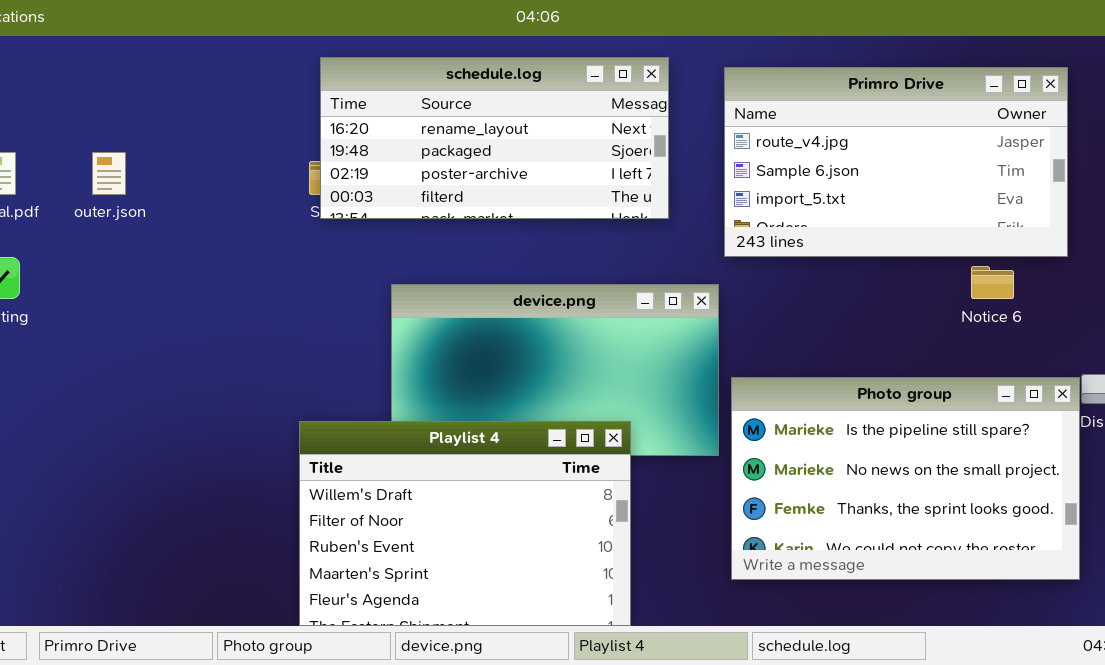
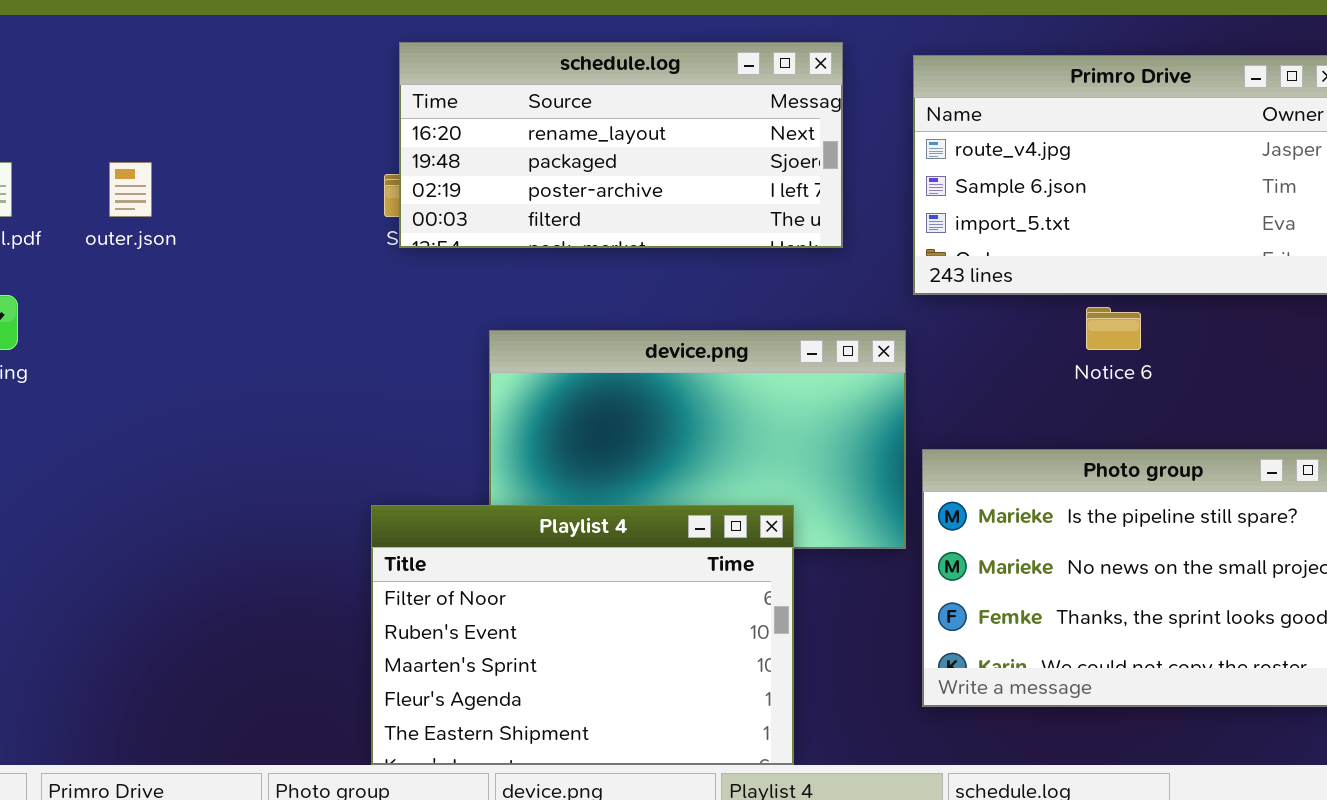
Notice 6: [971,266,1014,299] -> [1086,307,1141,350], moved
Playlist 4: [299,421,631,626] -> [371,505,794,765], scrolled down 1 row

